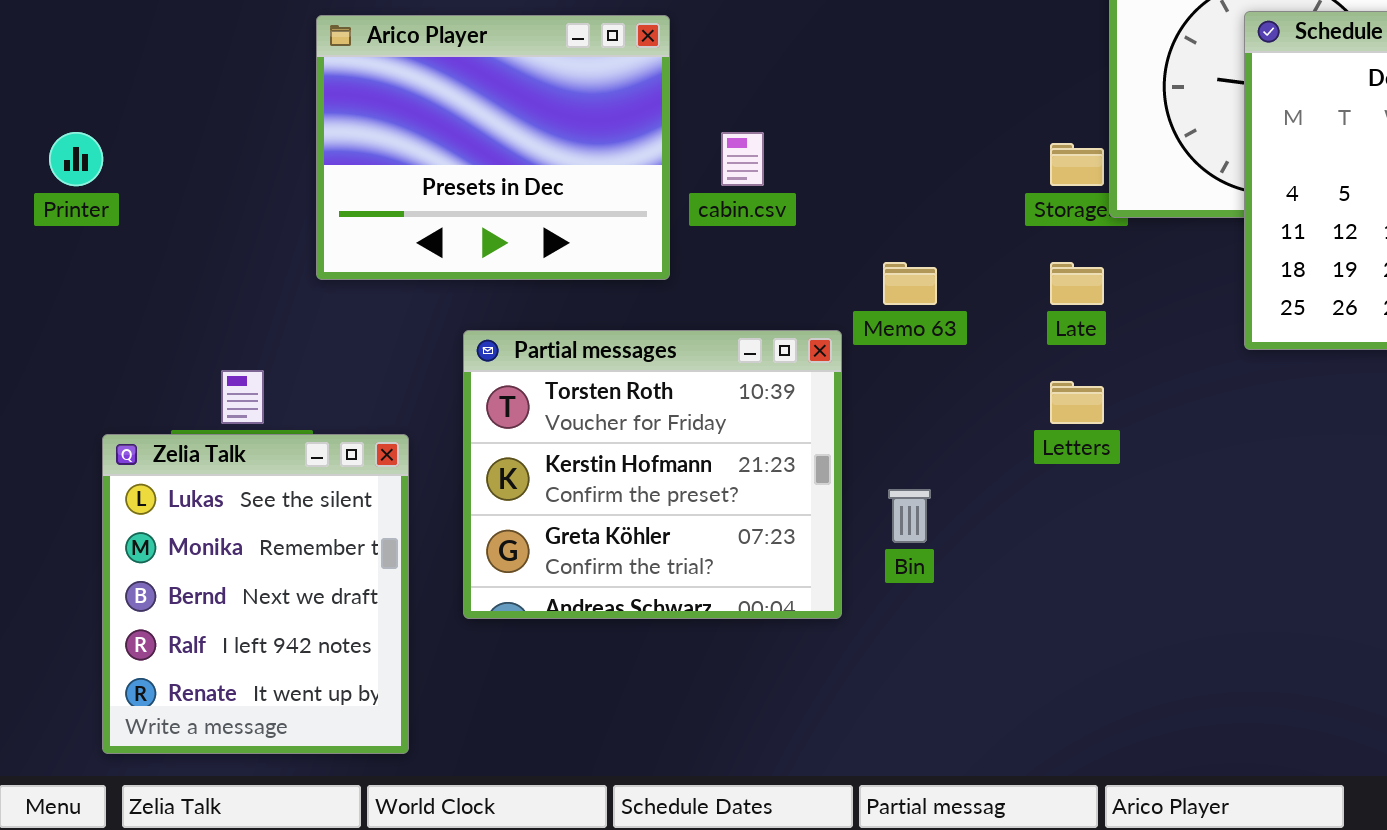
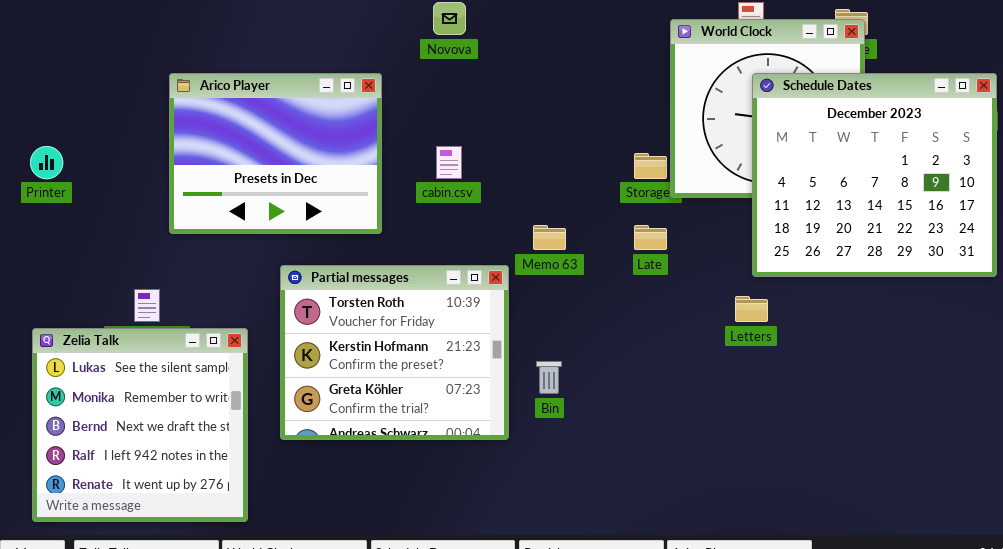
Arico Player: [316,15,670,280] -> [169,73,382,234], moved
Letters: [1050,381,1104,424] -> [735,296,768,322], moved
Zelia Talk: [102,434,409,754] -> [32,328,248,522], resized

